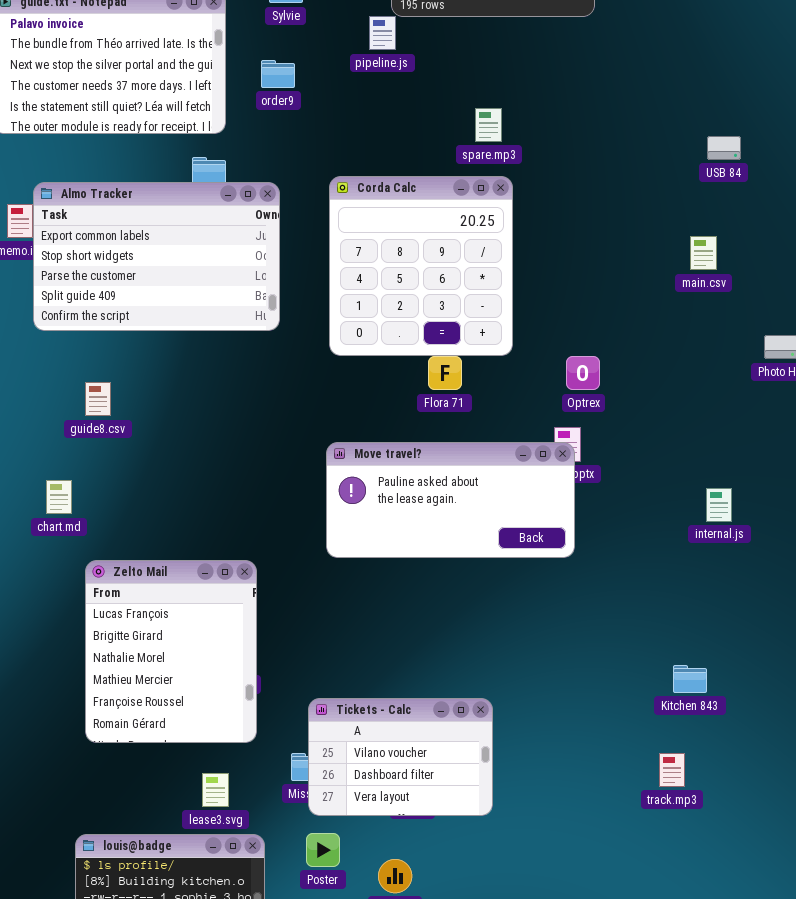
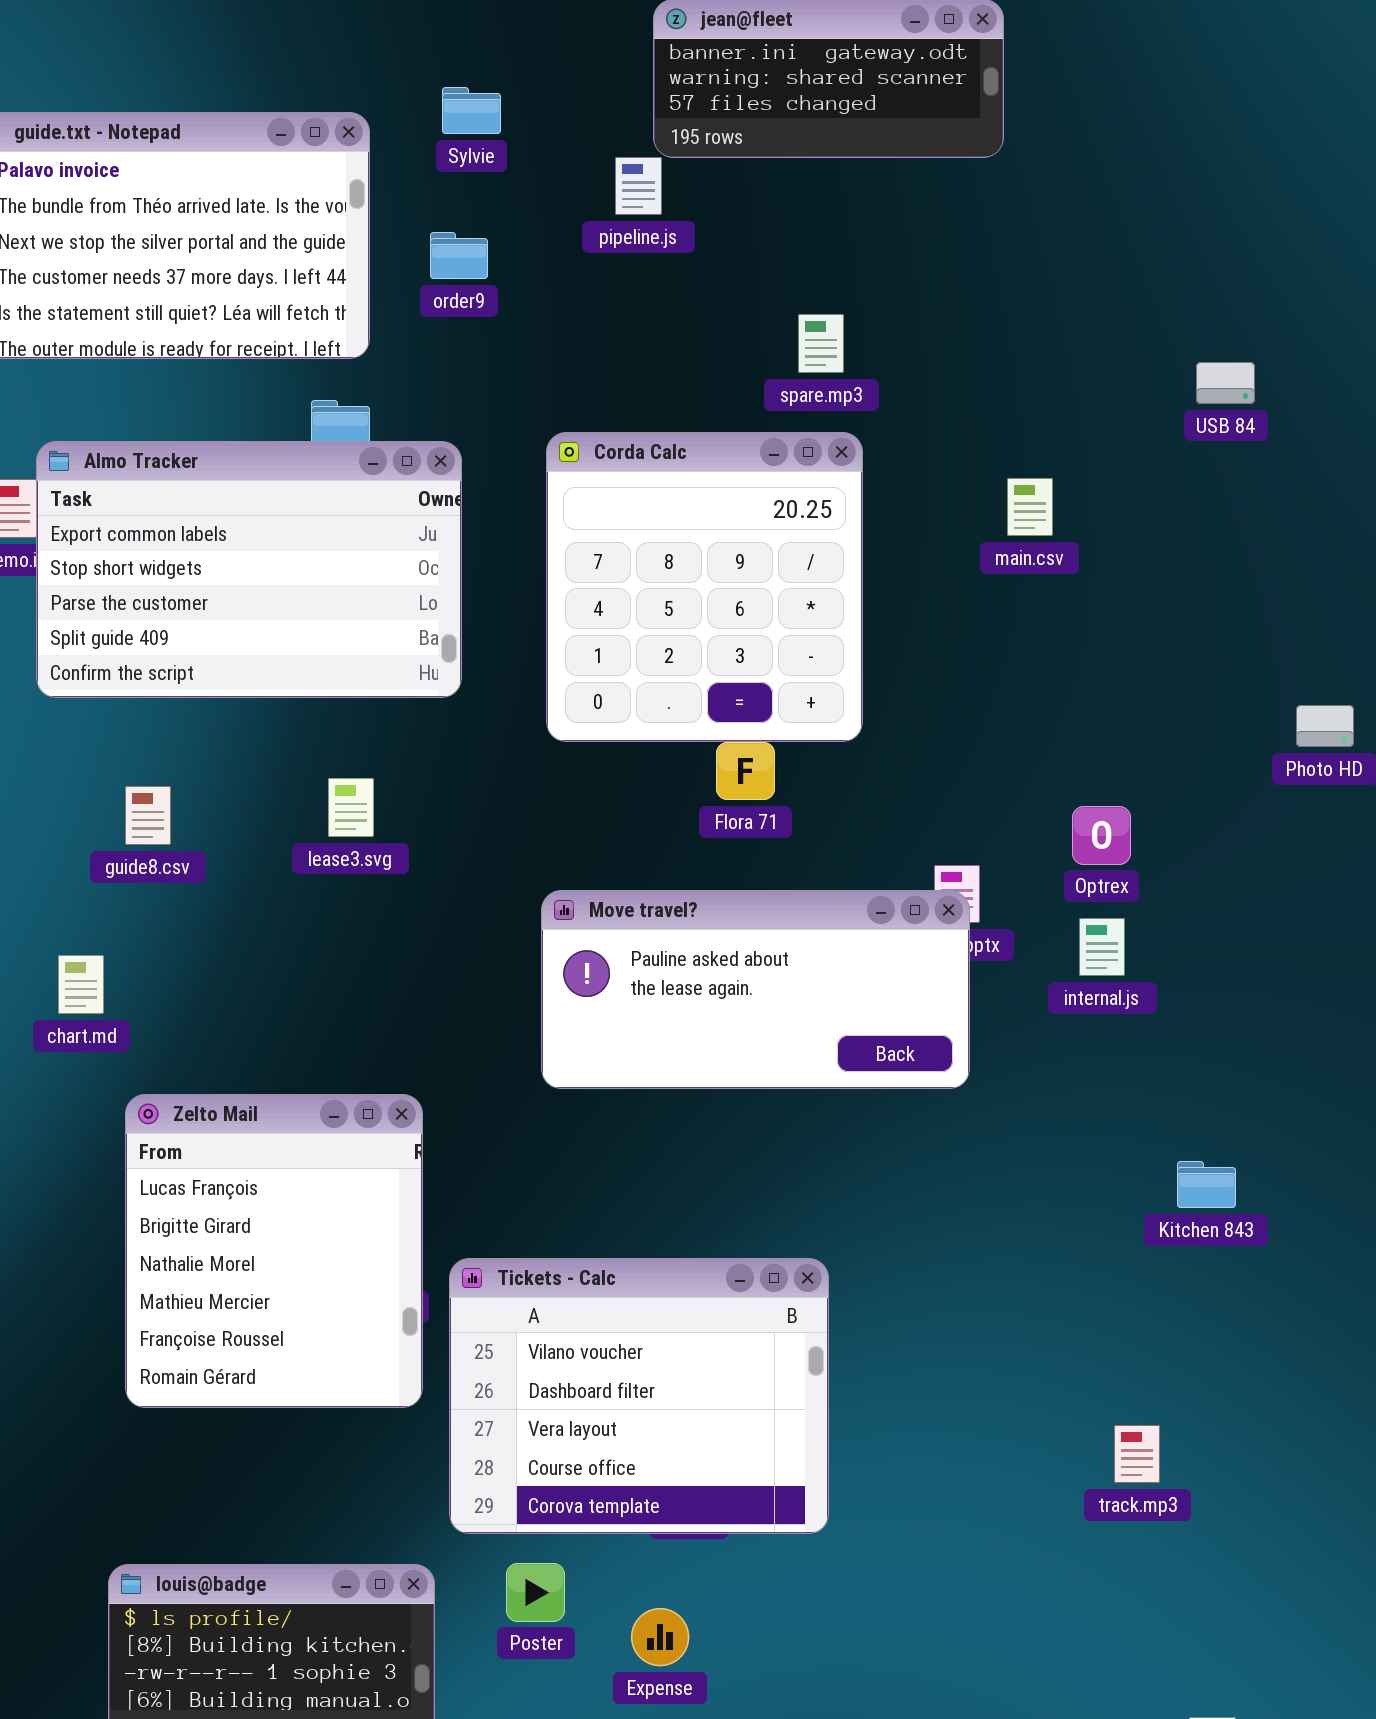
main.csv: [690,236,717,270] -> [1007,478,1053,536], moved
Optrex: [566,356,600,390] -> [1072,806,1131,865], moved
internal.js: [706,488,732,522] -> [1079,918,1125,976], moved
Kitchen 843: [673,665,707,693] -> [1177,1161,1236,1208], moved
Tickets - Calc: [308,698,493,816] -> [449,1258,829,1534], resized
lease3.svg: [202,773,229,807] -> [328,778,374,837], moved

